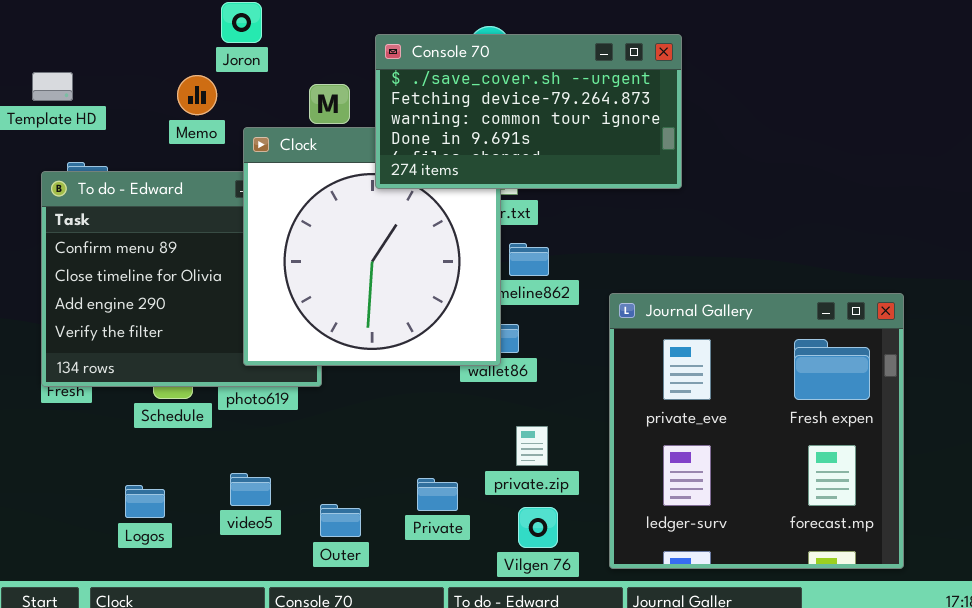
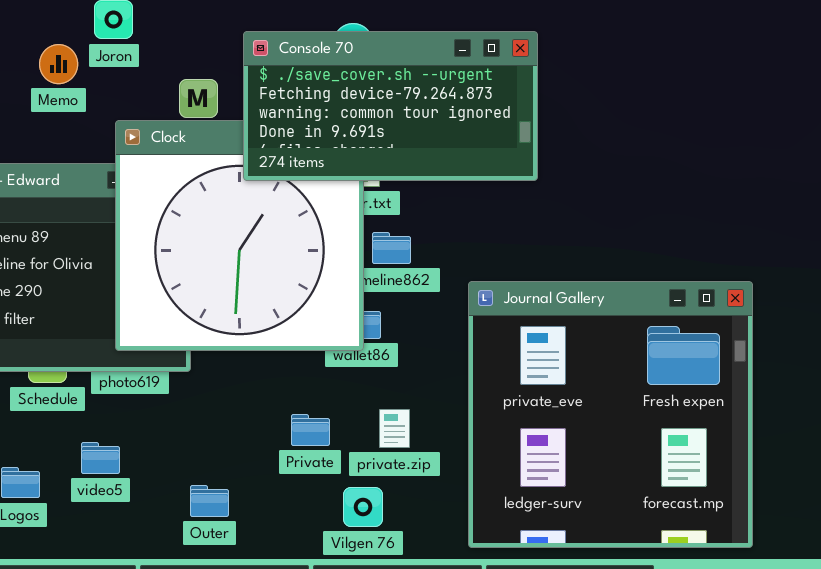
Memo: [177,75,217,115] -> [39,44,78,84], moved
video5: [230,473,271,506] -> [81,442,120,474], moved
Private: [417,478,458,511] -> [291,414,330,446], moved
Vilgen 76: [518,507,558,548] -> [343,487,383,527], moved

